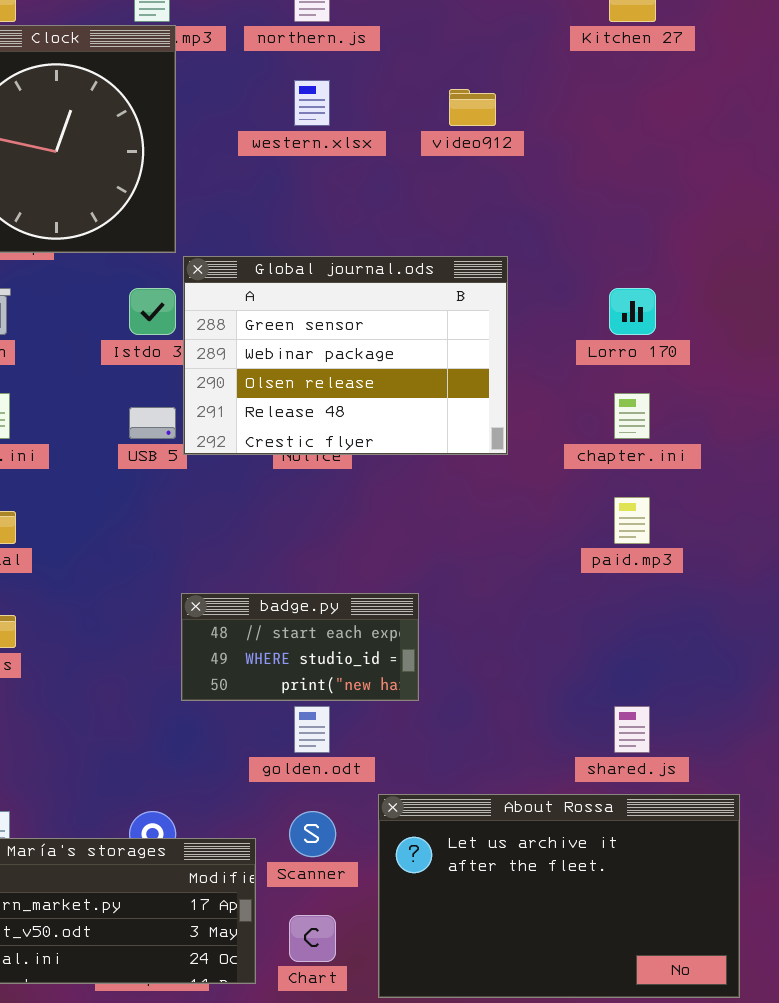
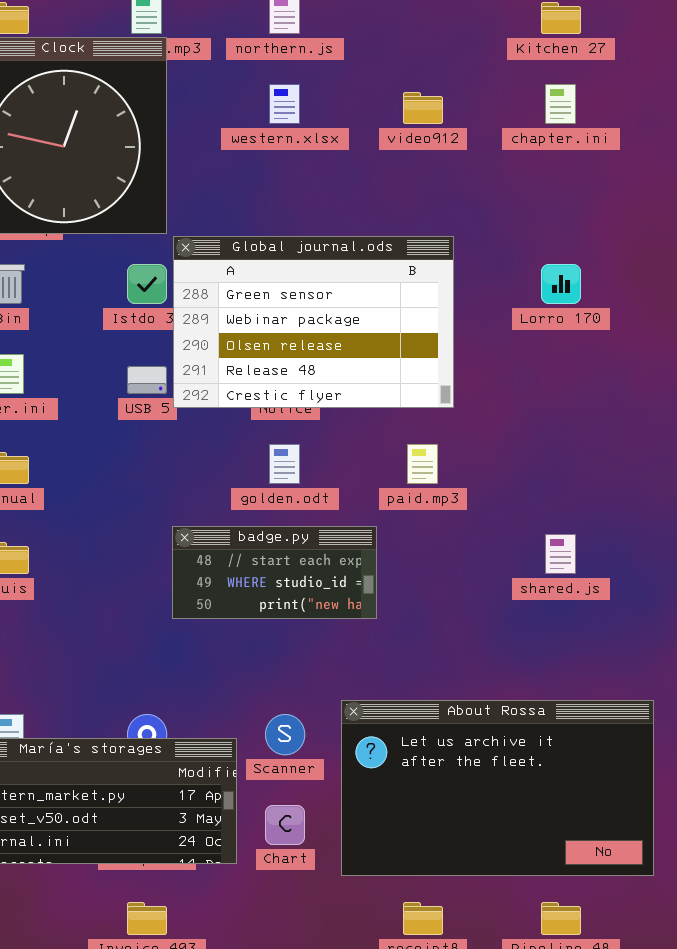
chapter.ini: [614,393,650,439] -> [545,84,576,124], moved
paid.mp3: [614,497,650,544] -> [407,444,438,484], moved
golden.odt: [294,706,330,753] -> [269,444,300,484], moved
shared.js: [614,706,650,753] -> [545,534,576,574], moved

